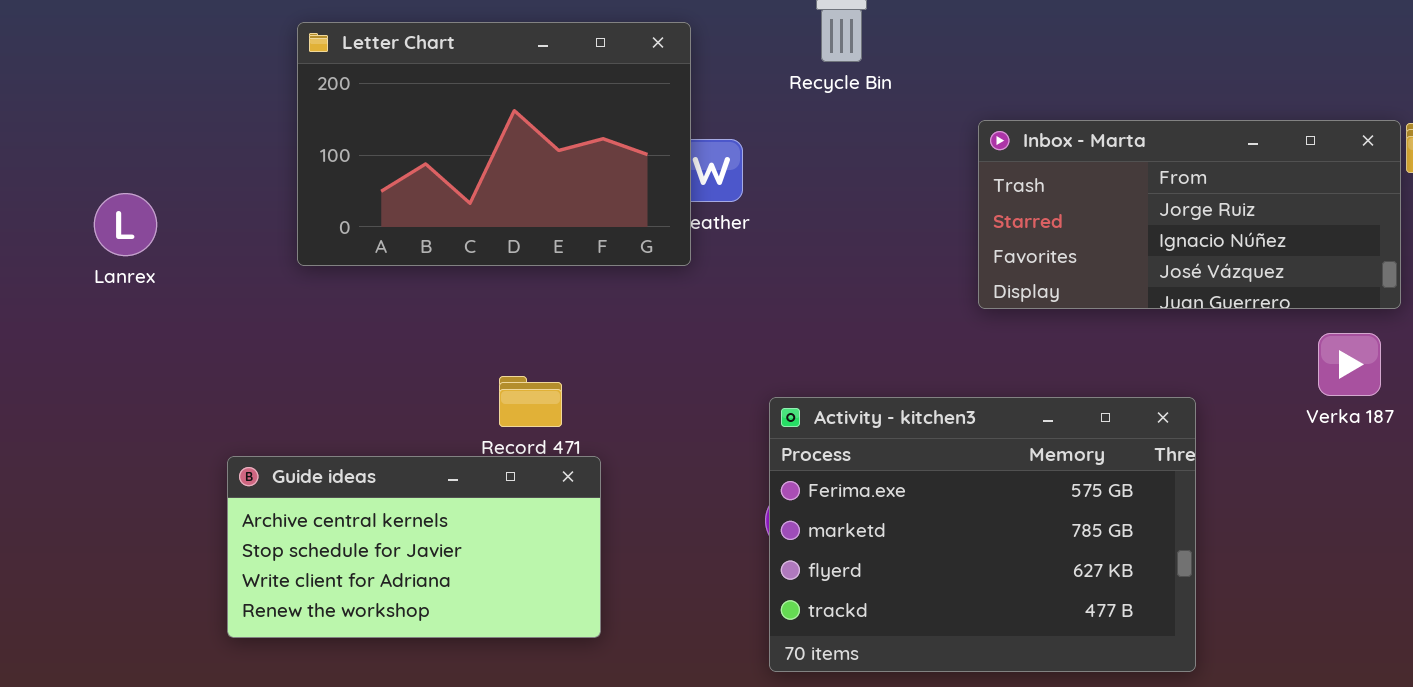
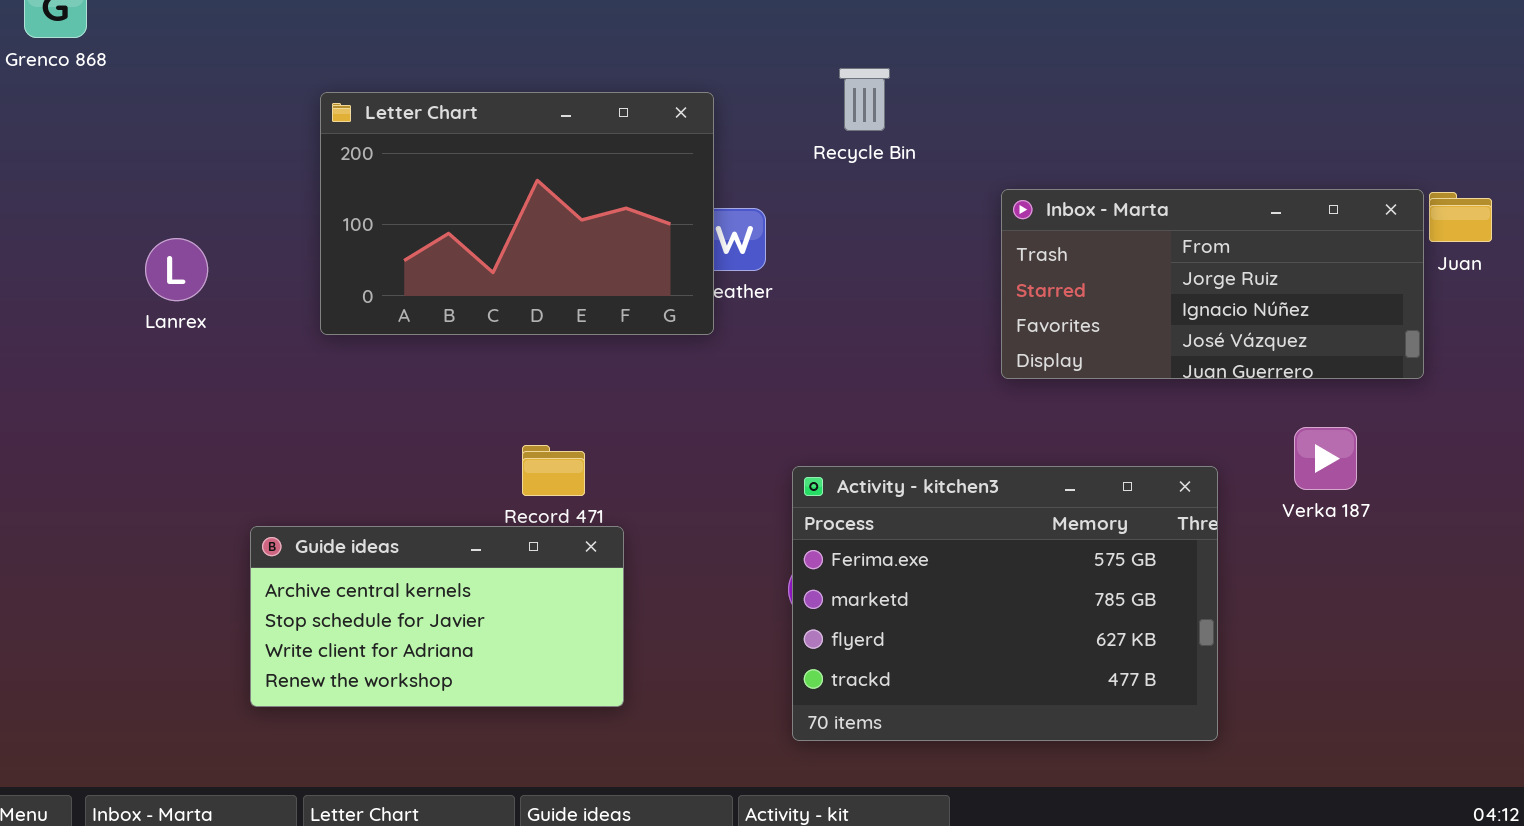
Lanrex: [94,193,157,256] -> [145,238,208,301], moved
Verka 187: [1318,333,1381,396] -> [1294,427,1357,490], moved

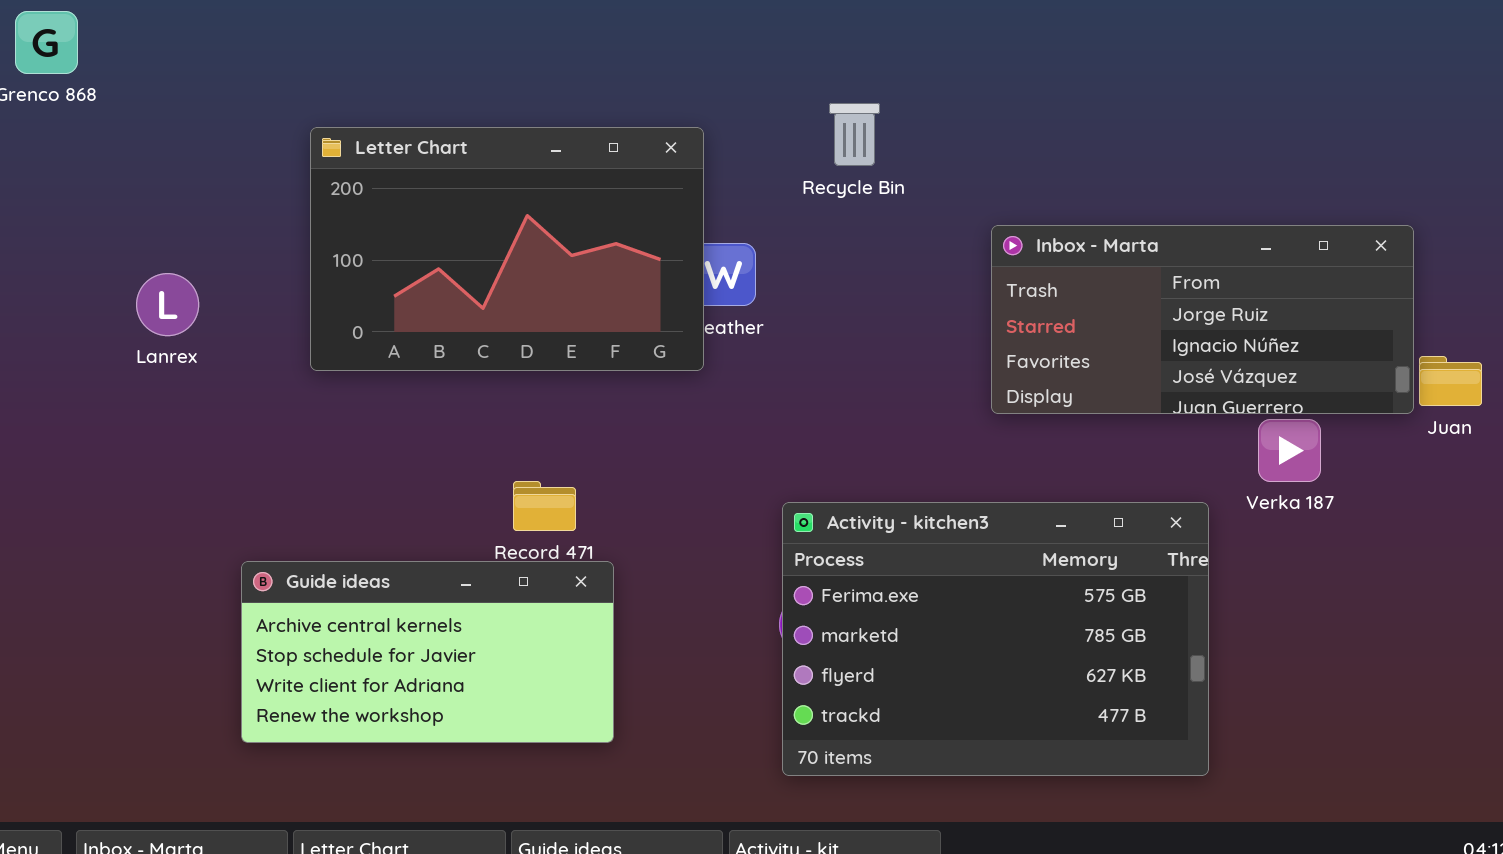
Juan: [1429,192,1492,242] -> [1419,356,1482,406], moved
Verka 187: [1294,427,1357,490] -> [1258,419,1321,482], moved

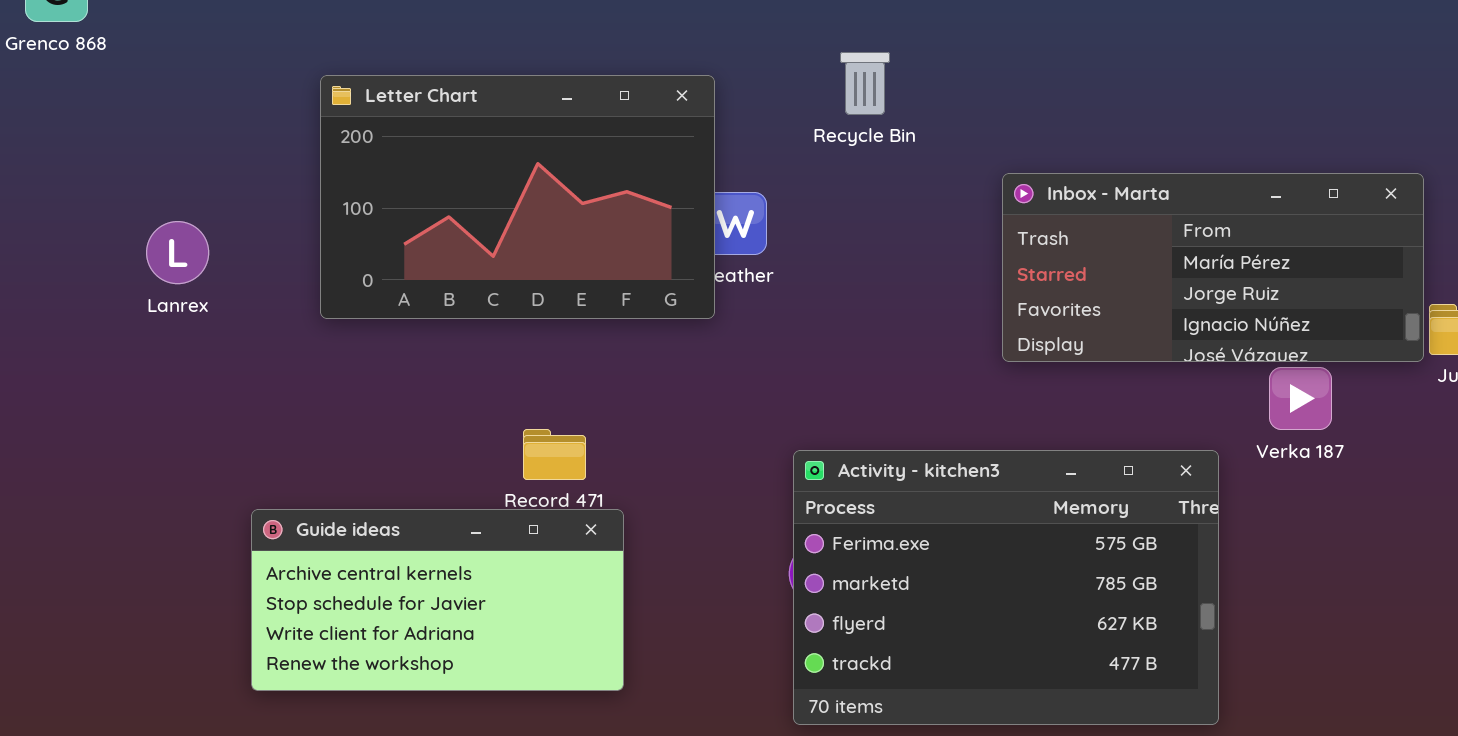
Inbox - Marta: [991,225,1414,414] -> [1002,173,1424,362], scrolled up 1 row

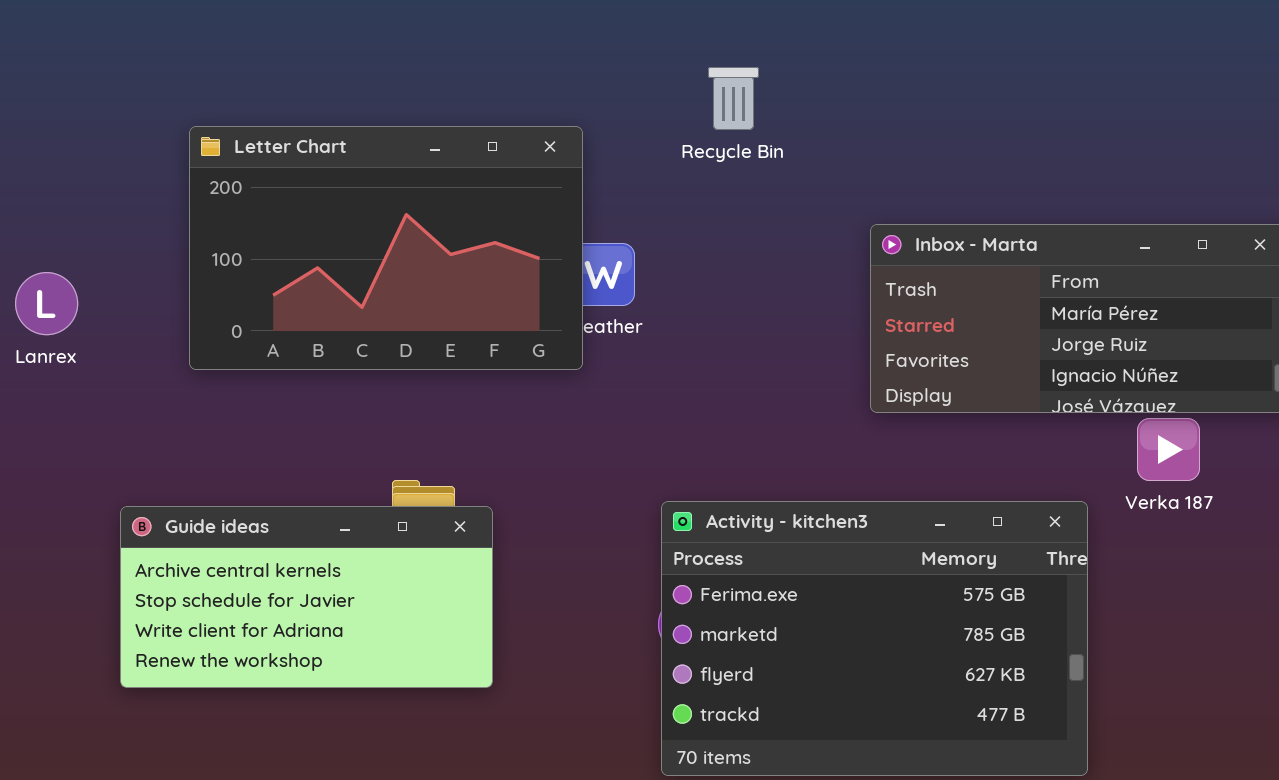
Recycle Bin: [840,52,890,115] -> [708,67,759,130], moved
Guide ideas: [251,509,624,691] -> [120,506,493,688], moved

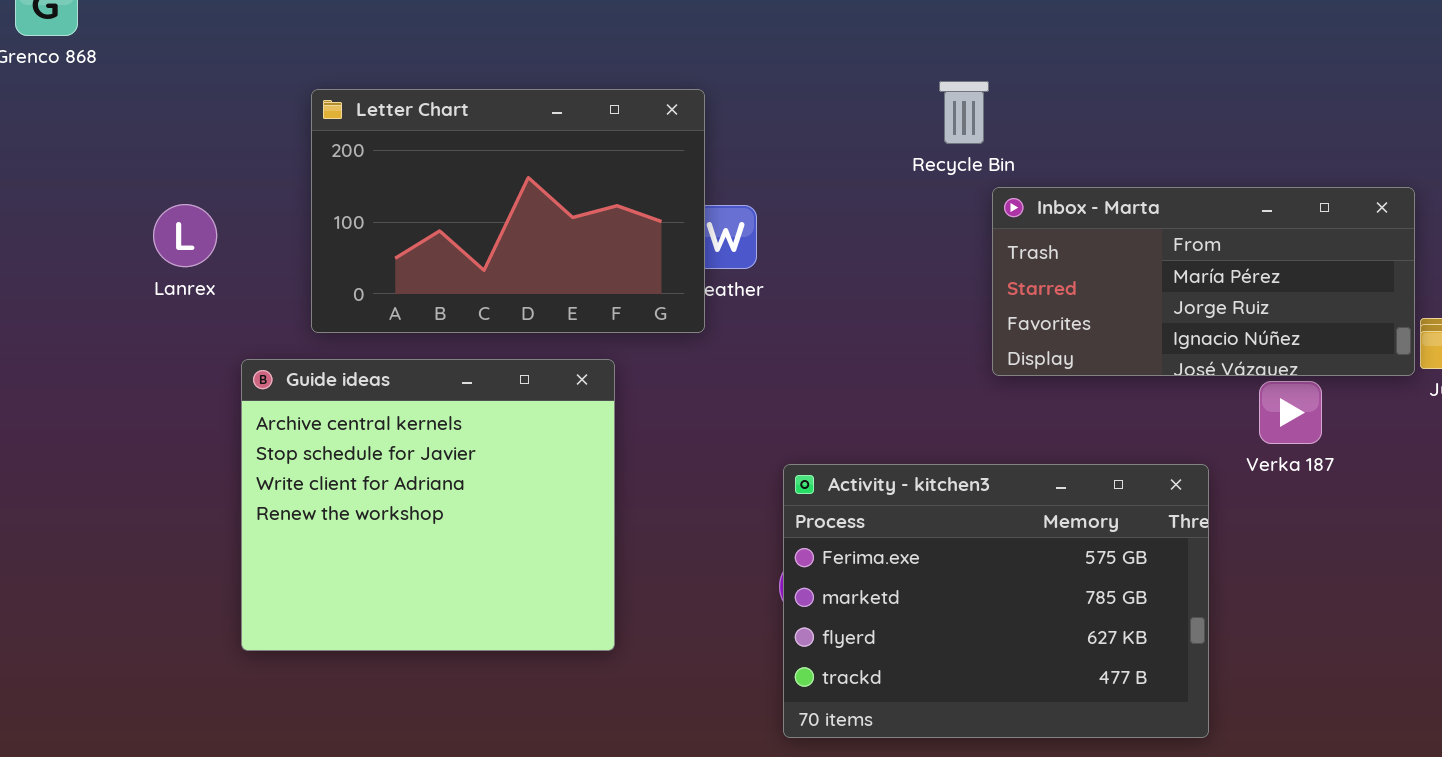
Recycle Bin: [708,67,759,130] -> [939,81,989,144], moved
Lanrex: [15,272,78,335] -> [153,204,217,267], moved
Guide ideas: [120,506,493,688] -> [241,359,615,651], resized

